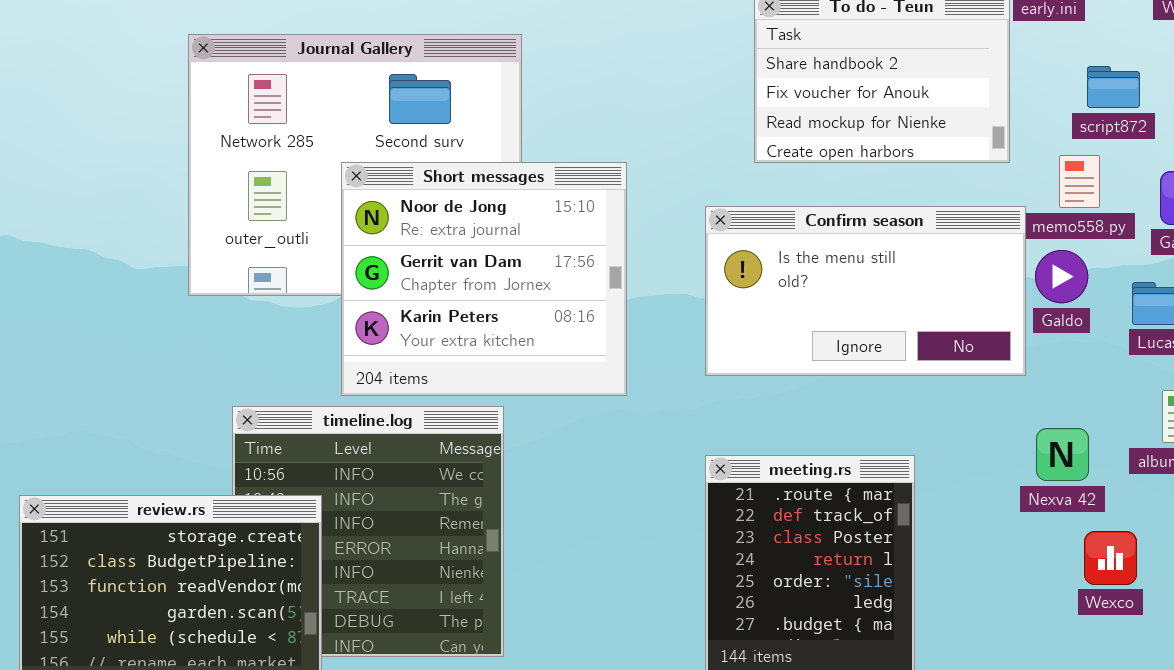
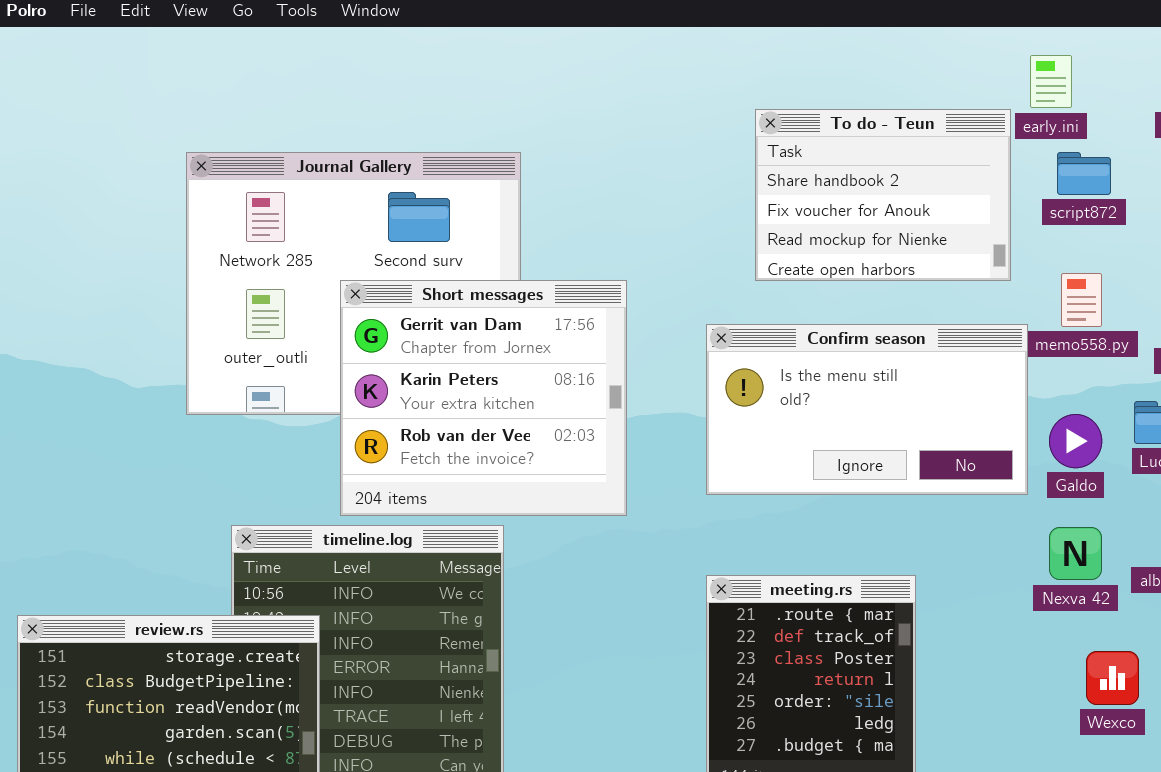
script872: [1087,66,1140,108] -> [1057,152,1111,195], moved
Short messages: [341,162,627,396] -> [340,280,627,516], scrolled down 1 row
Galdo: [1035,250,1088,303] -> [1049,414,1102,468], moved
Nexva 42: [1036,428,1089,481] -> [1049,527,1102,580], moved

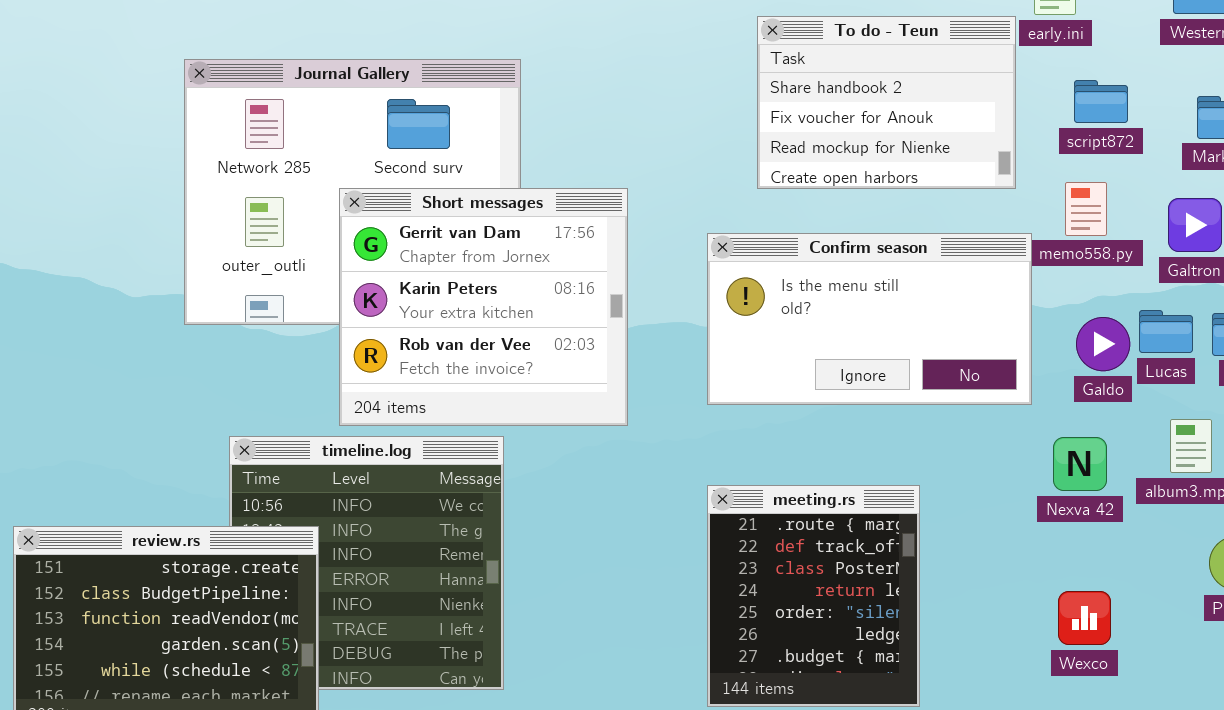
script872: [1057,152,1111,195] -> [1074,80,1128,123], moved
Galdo: [1049,414,1102,468] -> [1076,317,1130,371], moved
Wexco: [1086,651,1139,705] -> [1058,591,1111,645], moved

